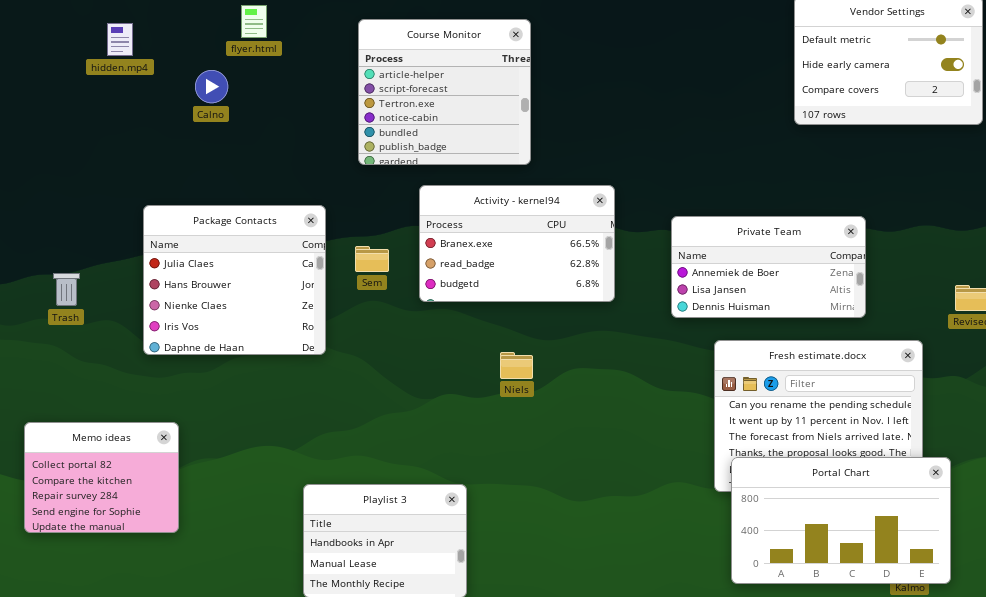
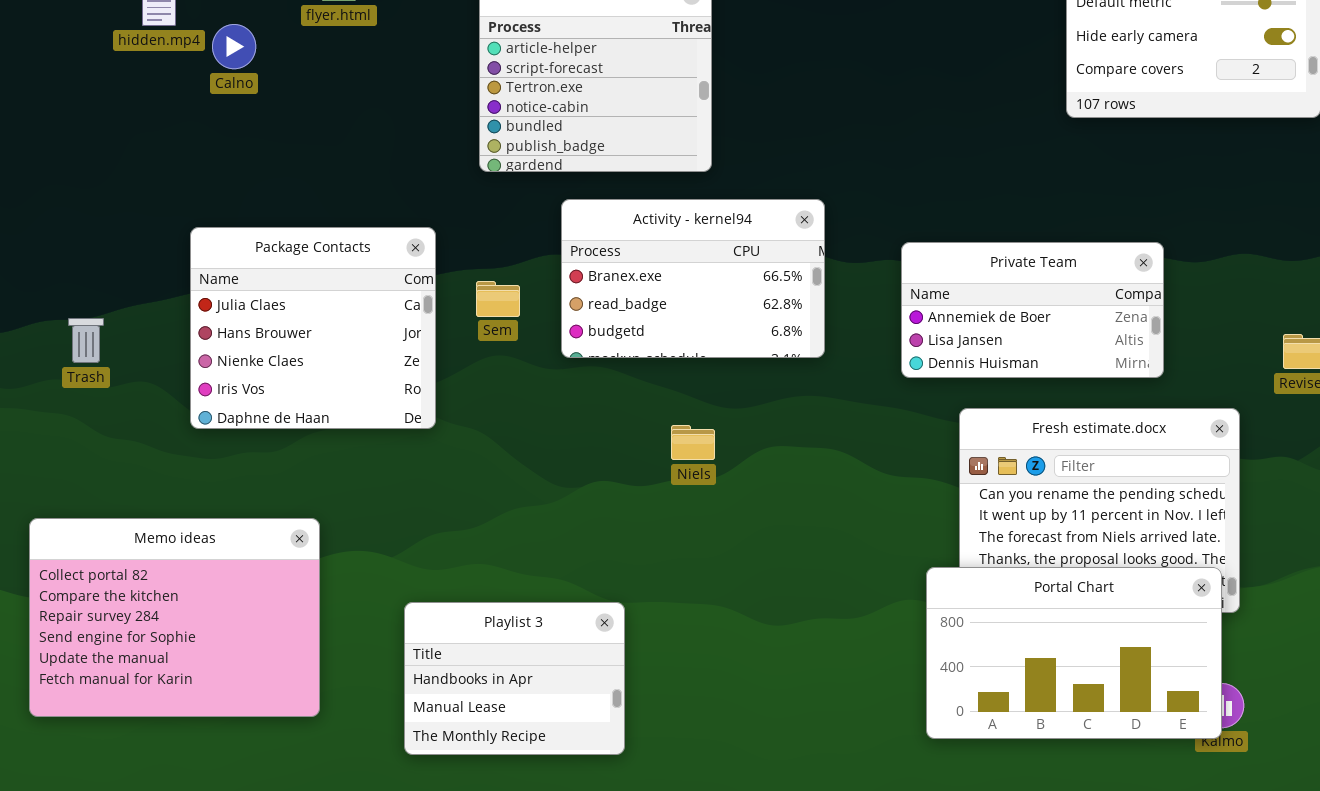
Calno: [195,70,228,103] -> [212,24,256,69], moved
Memo ideas: [24,422,179,533] -> [29,518,320,717], resized
Portal Chart: [731,457,951,584] -> [926,567,1222,739], moved

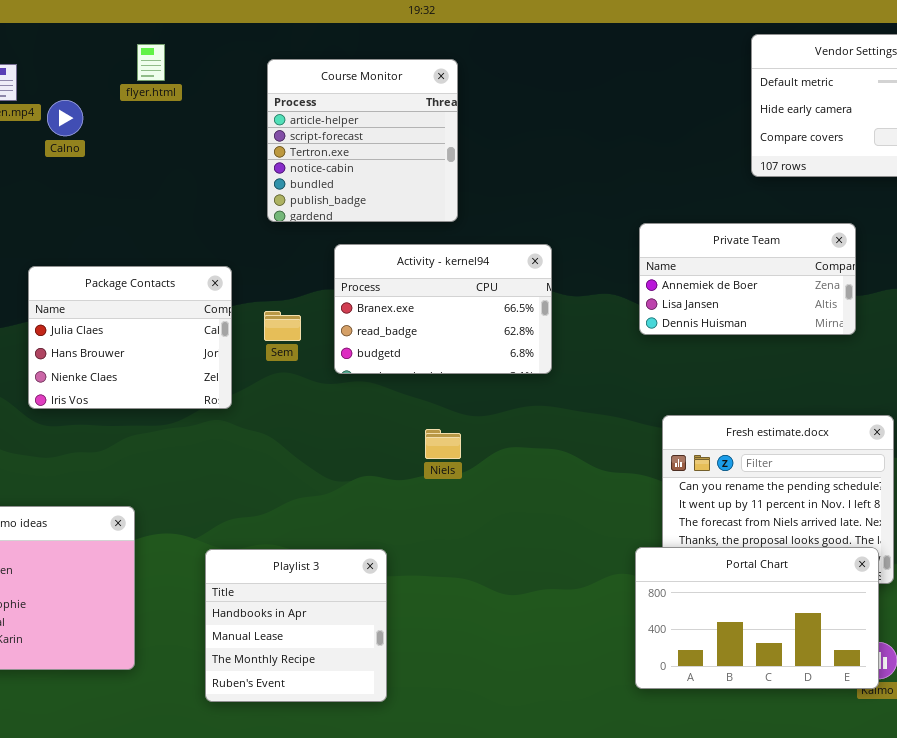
Package Contacts: [190,227,436,429] -> [28,266,232,409], resized
Private Team: [901,242,1164,378] -> [639,223,856,335], moved
Playlist 3: [404,602,625,755] -> [205,549,387,702], resized

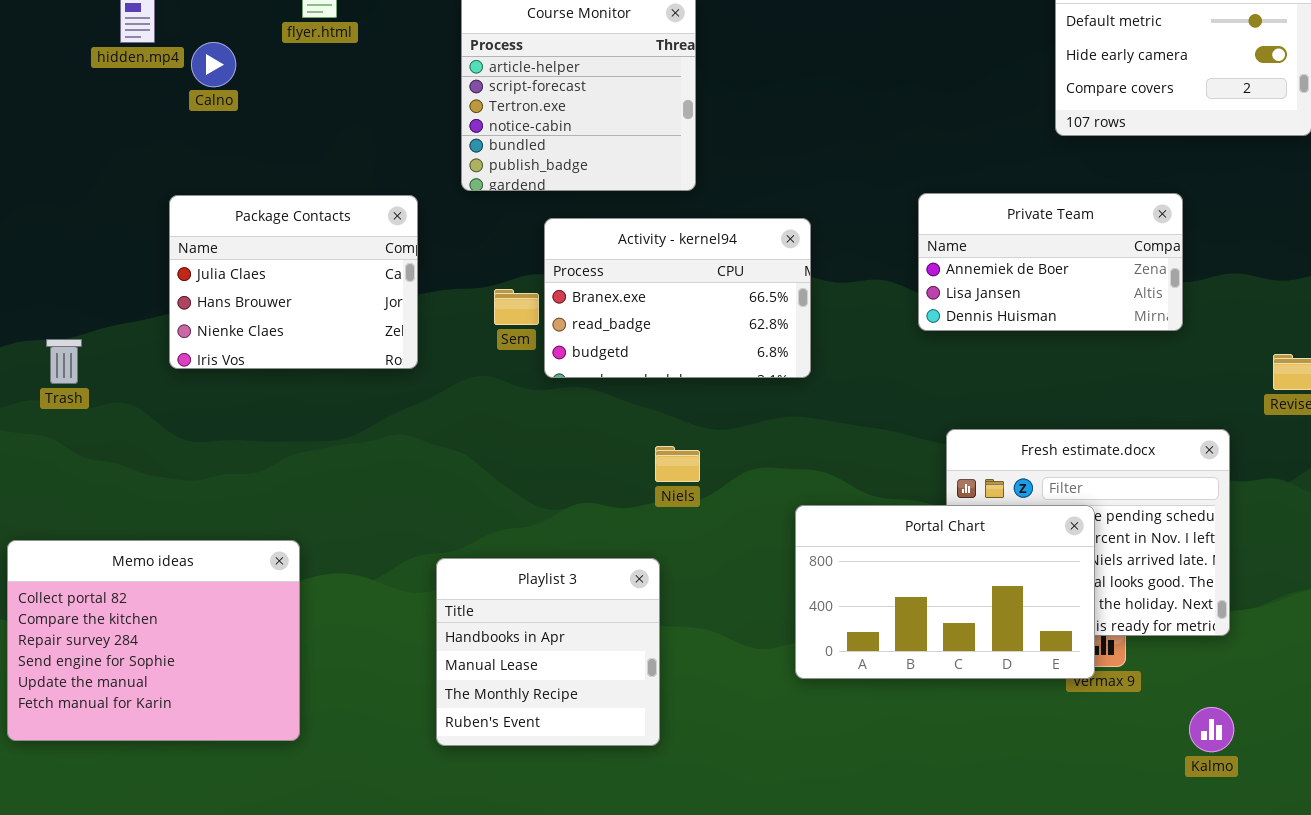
Package Contacts: [28,266,232,409] -> [169,195,418,369], moved
Sem: [264,311,301,341] -> [494,289,539,325], moved
Portal Chart: [635,547,879,689] -> [795,505,1095,679], moved
Playlist 3: [205,549,387,702] -> [436,558,660,746], moved

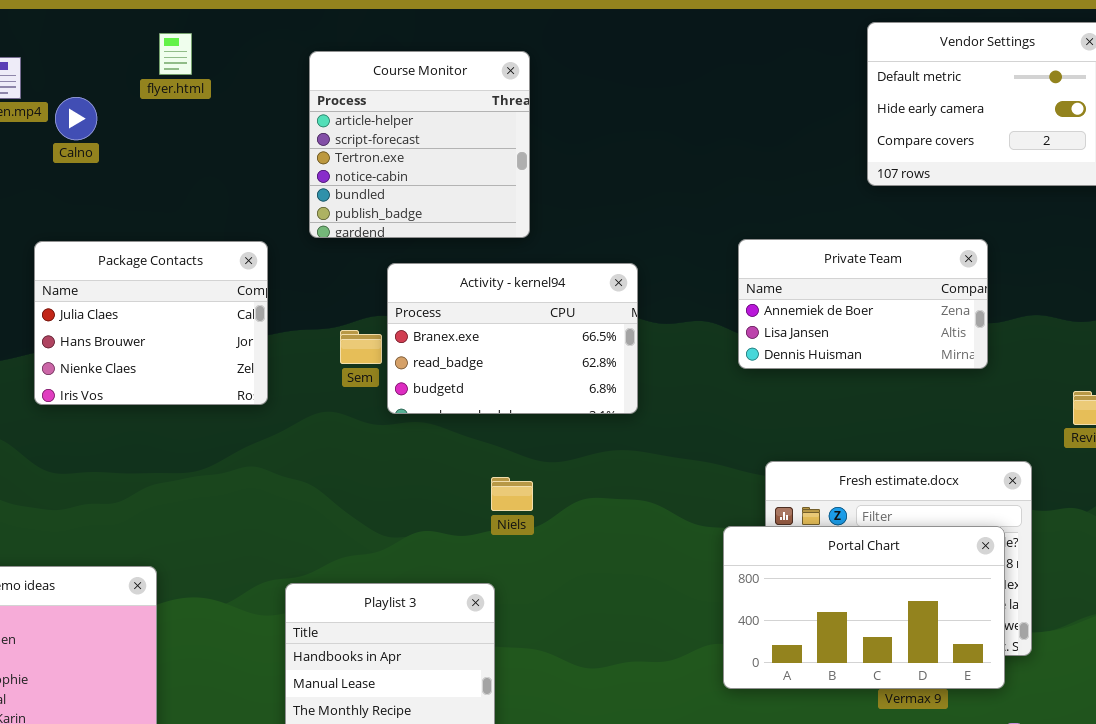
Portal Chart: [795,505,1095,679] -> [723,526,1005,689], moved

